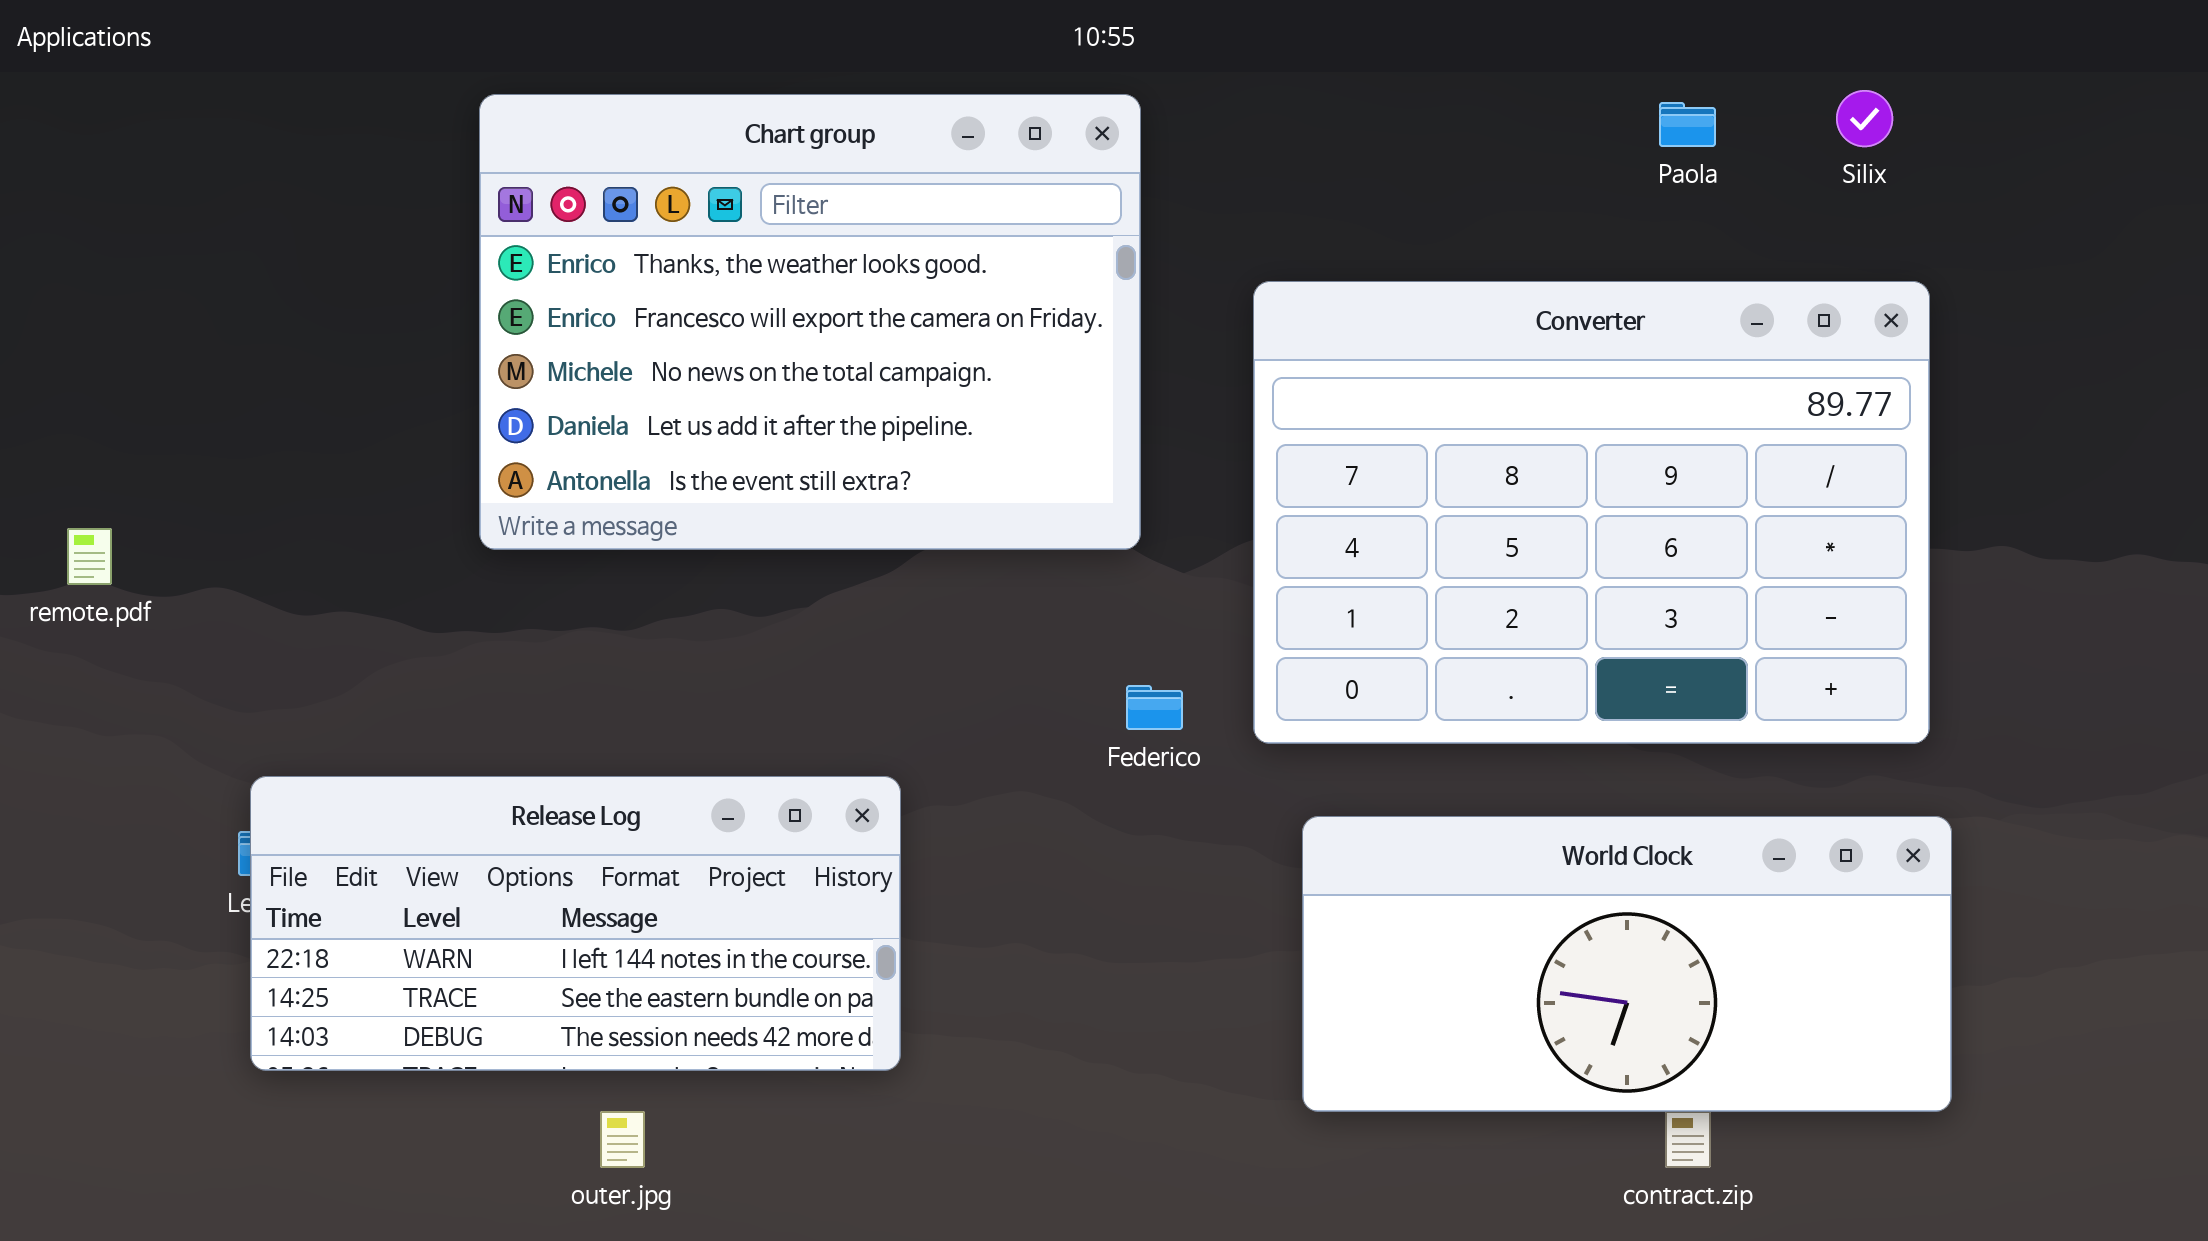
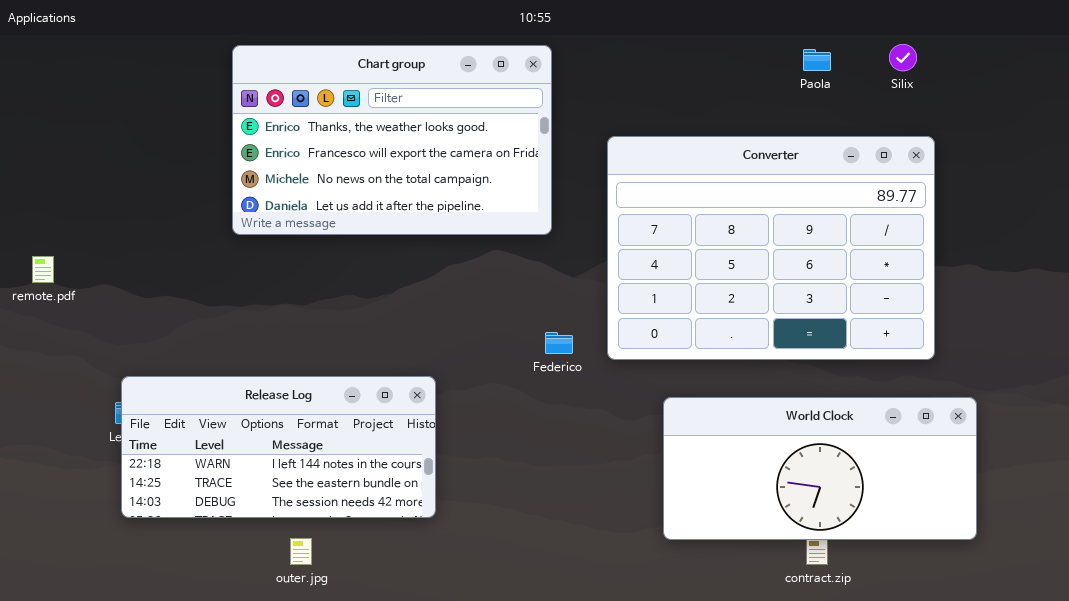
Chart group: [479,94,1141,550] -> [232,45,552,235], resized
World Clock: [1302,816,1952,1112] -> [663,397,977,540], moved

